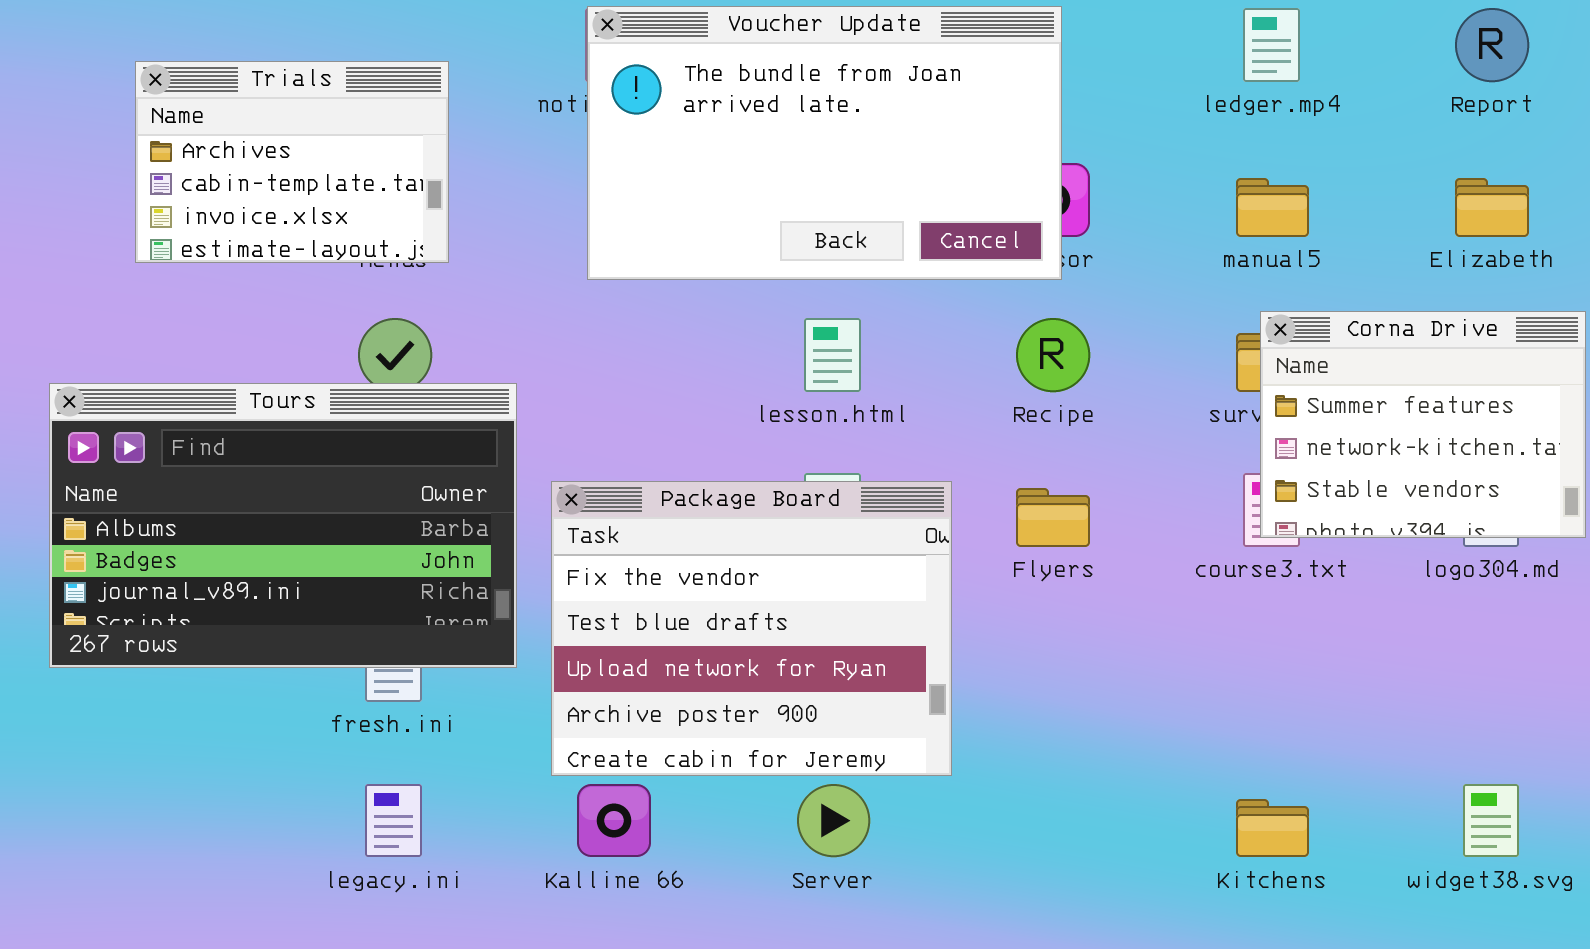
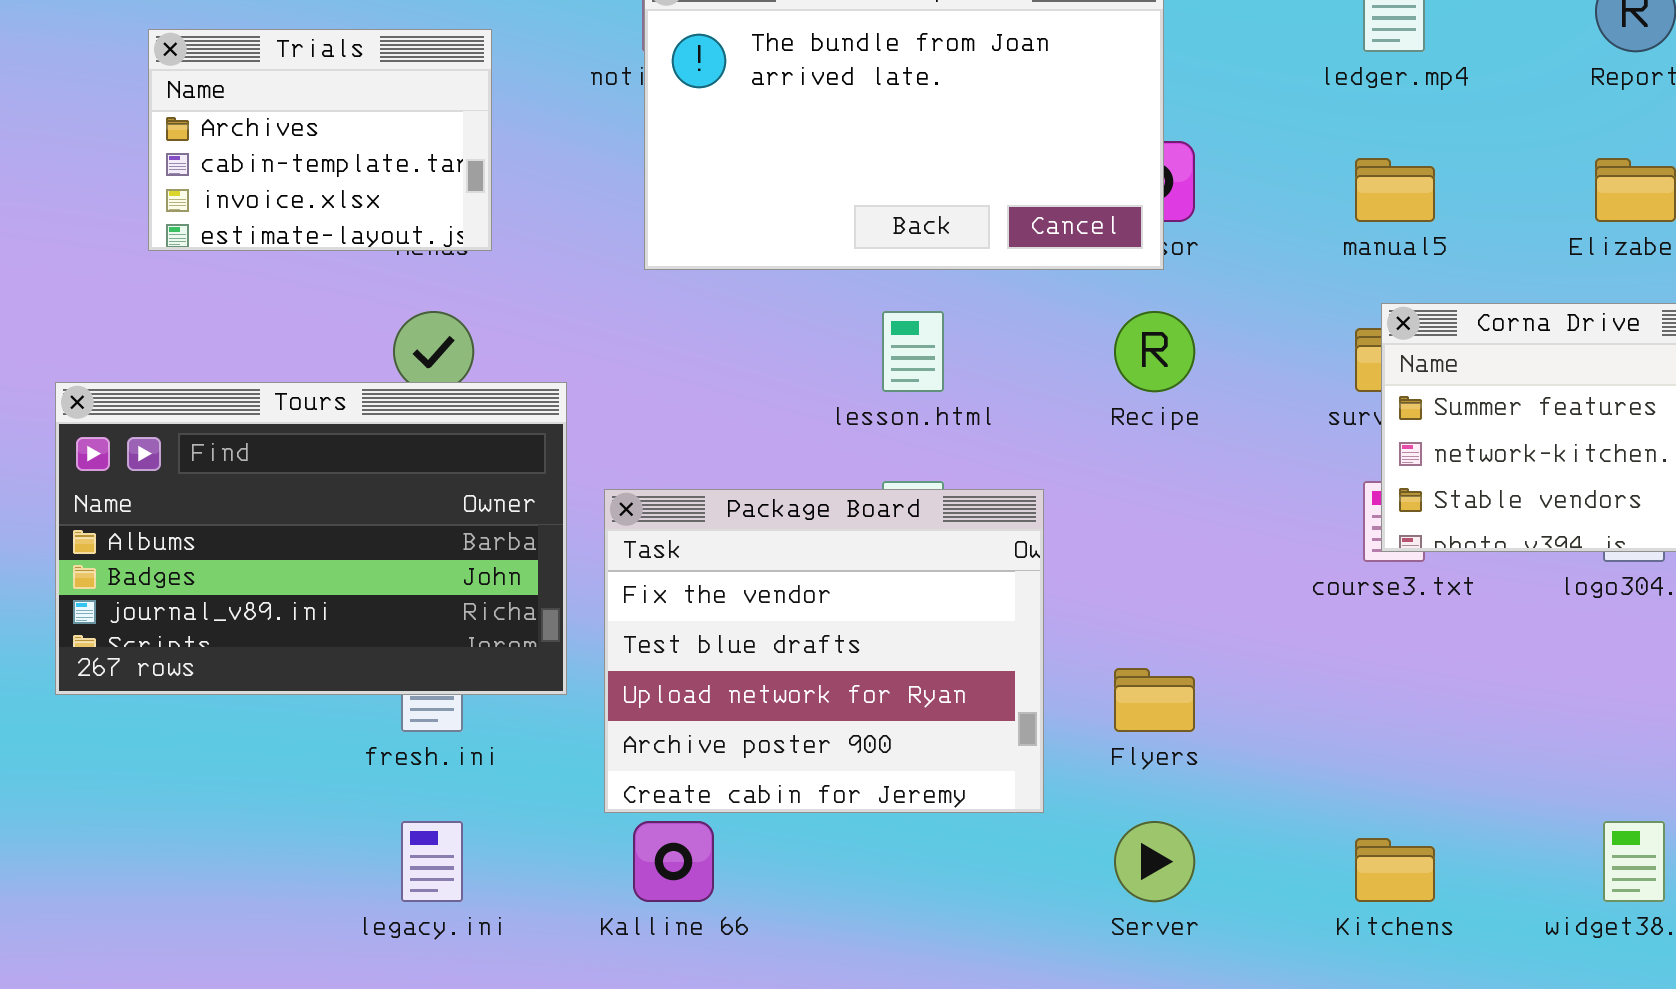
Flyers: [1016,488,1090,547] -> [1114,668,1195,732], moved
Server: [797,784,870,857] -> [1114,821,1195,902], moved

